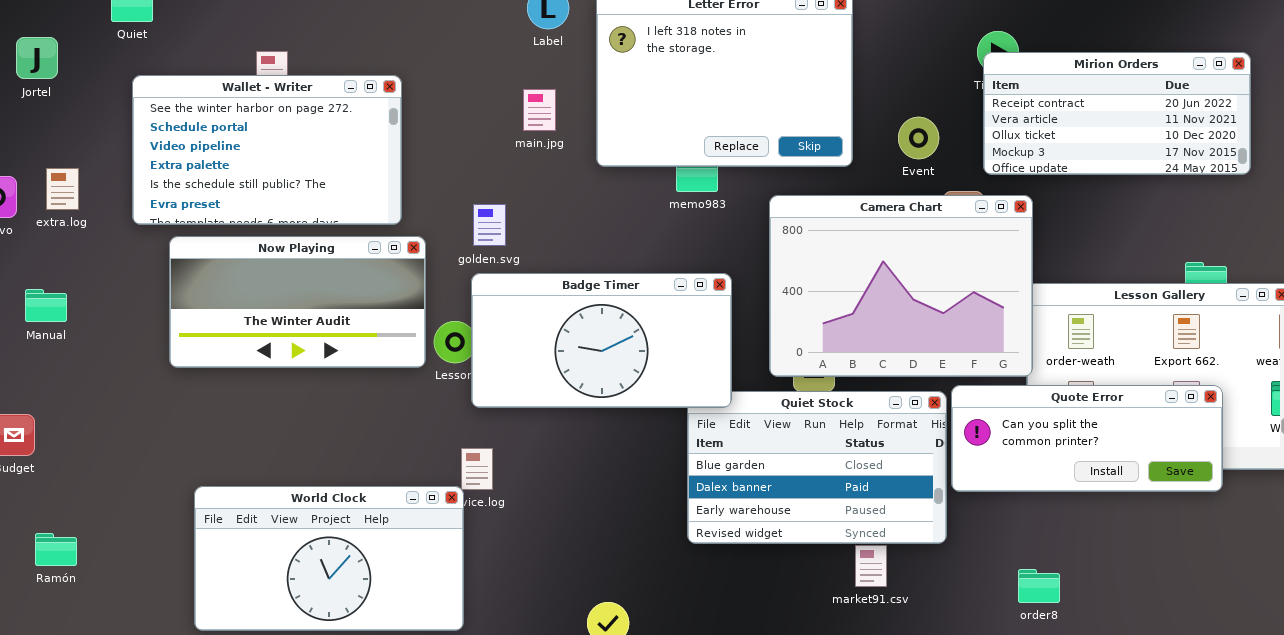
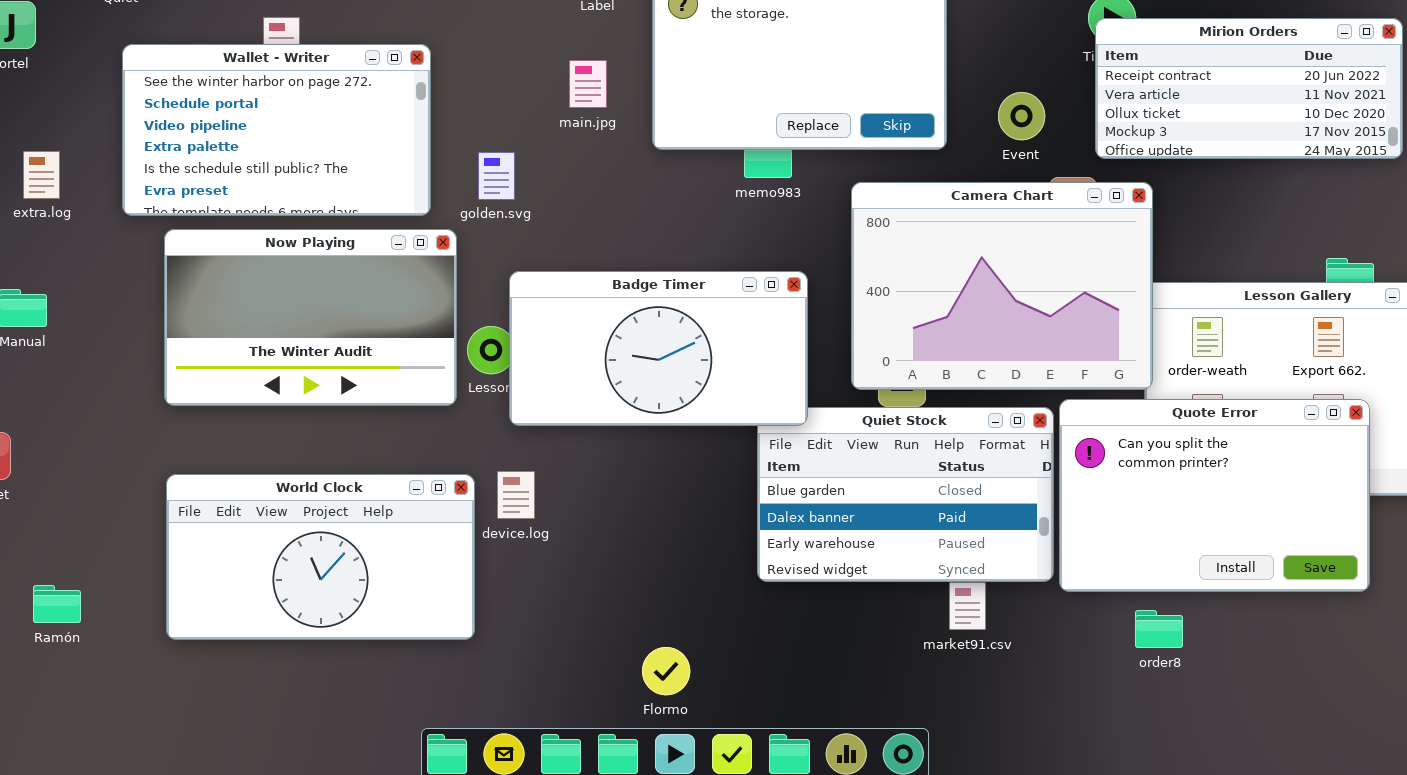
golden.svg: [473,204,506,246] -> [478,152,515,200], moved
Now Playing: [169,236,426,368] -> [164,229,457,406], resized
Quote Error: [951,385,1223,492] -> [1059,399,1370,592], resized
World Clock: [194,486,464,631] -> [166,474,475,640], moved
Ramón: [35,533,77,566] -> [33,585,81,623], moved

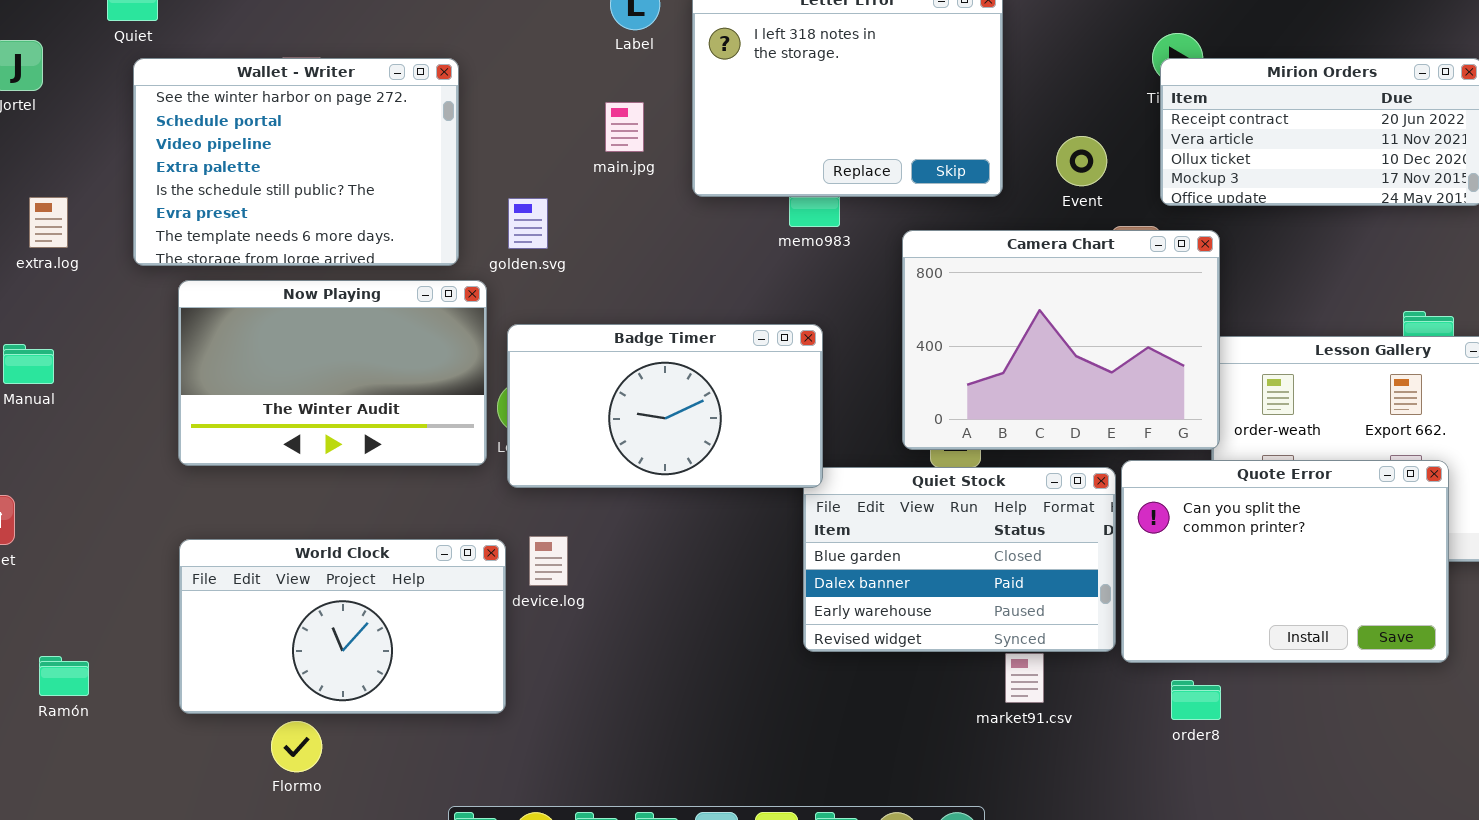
Wallet - Writer: [122,44,431,216] -> [133,58,459,266], resized
Badge Timer: [509,271,808,426] -> [507,324,823,488], moved
order8: [1135,610,1183,648] -> [1171,680,1221,720], moved
Flormo: [642,647,690,695] -> [271,721,322,772], moved

